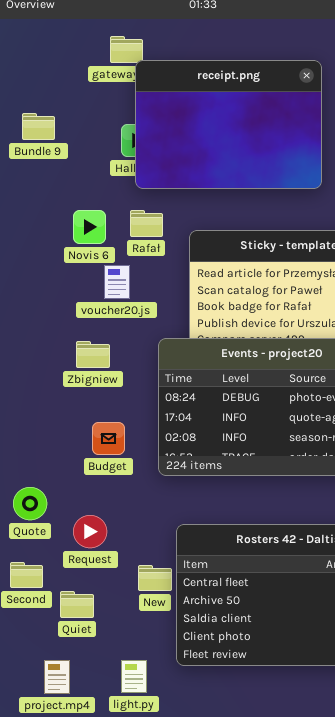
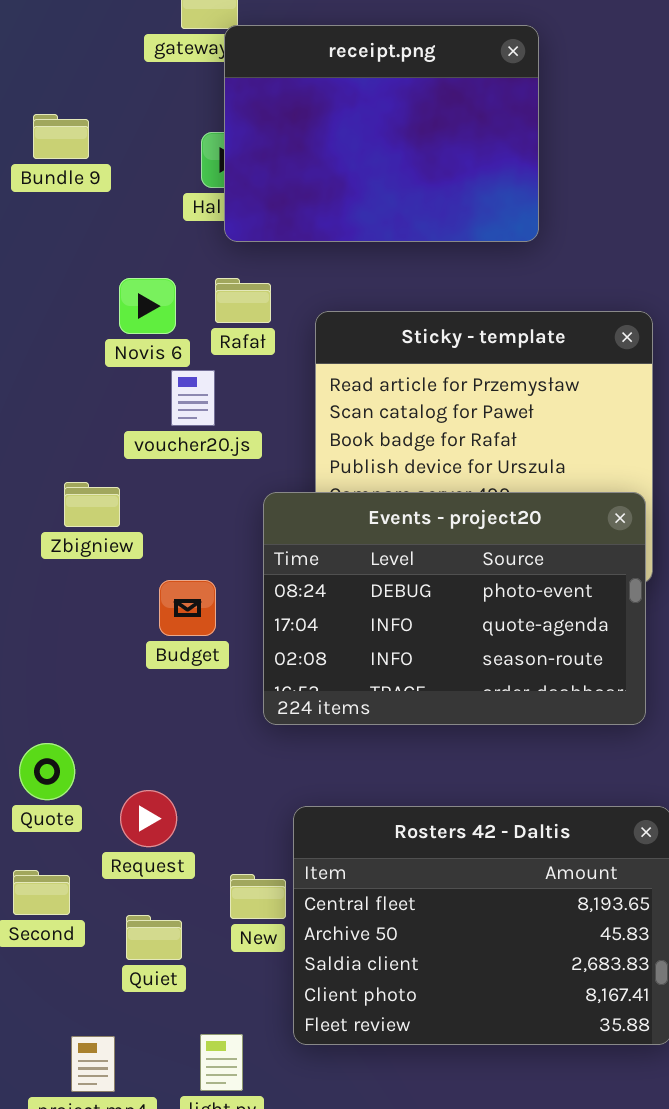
Zbigniew: [76,341,110,368] -> [64,482,120,527], moved
Budget: [92,422,125,455] -> [159,580,216,636], moved
Quiet: [60,591,94,618] -> [126,915,182,960], moved

